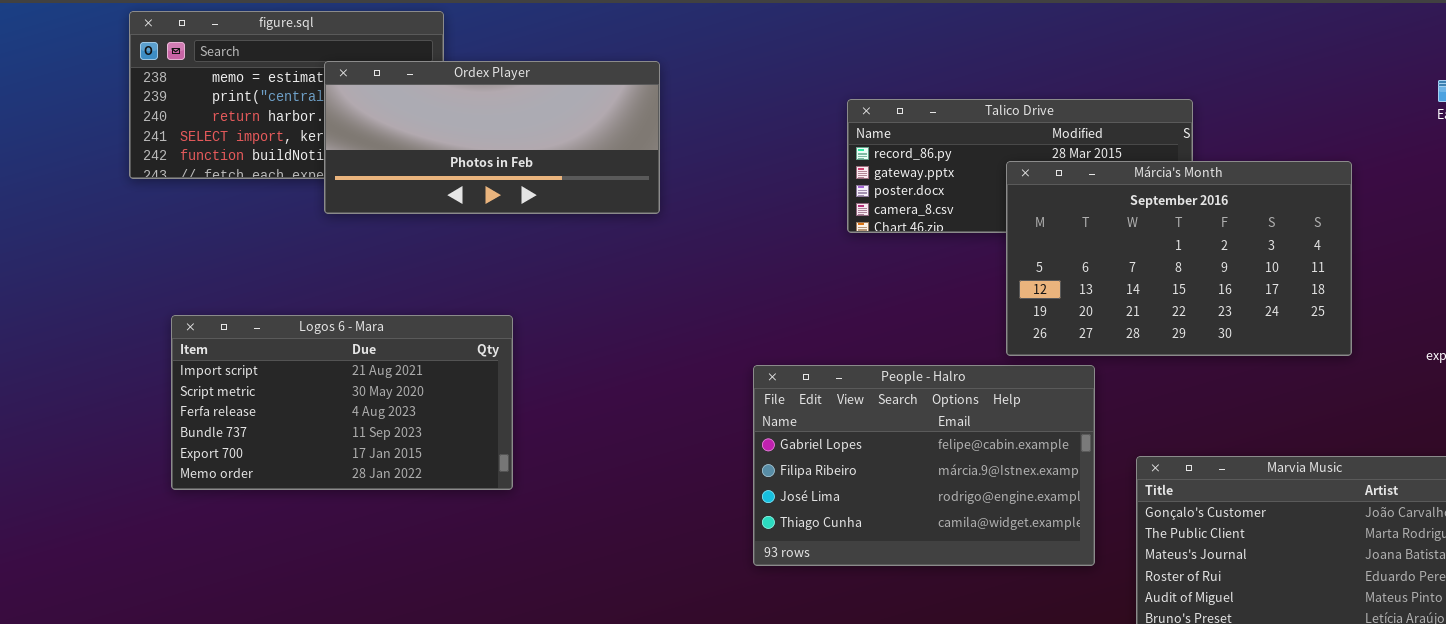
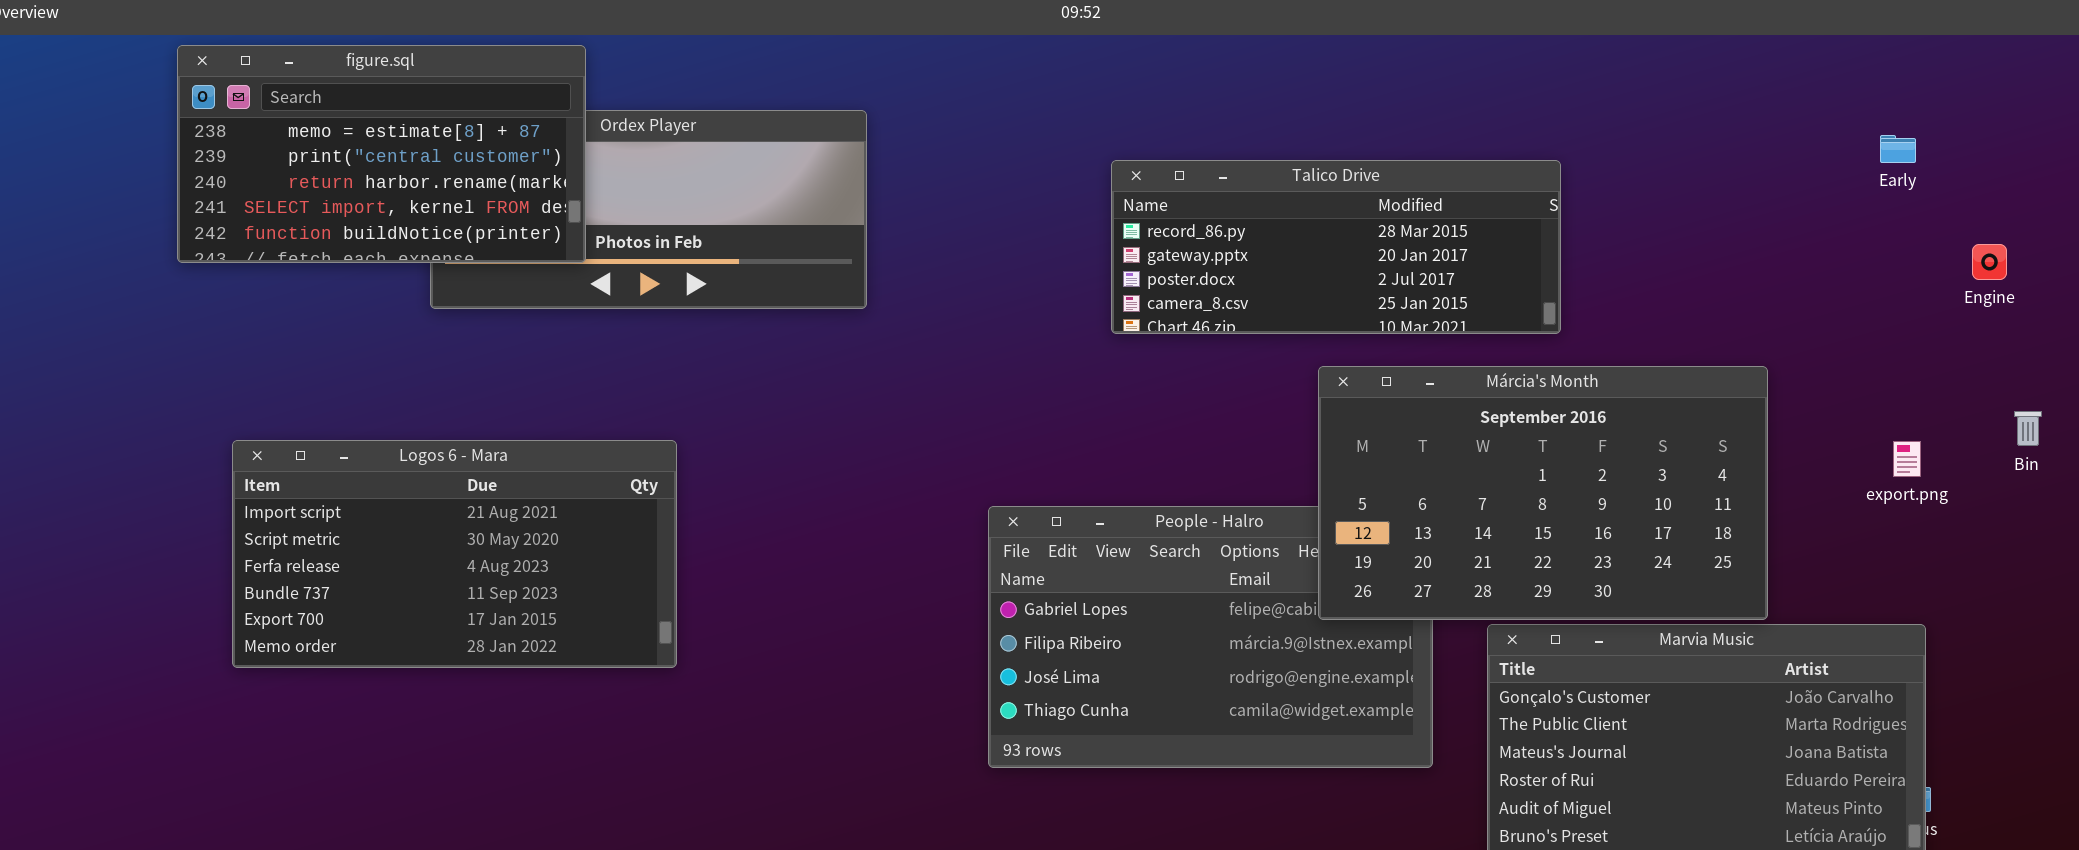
figure.sql: [129,11,444,179] -> [177,45,586,263], raised
Márcia's Month: [1006,161,1352,356] -> [1318,366,1768,620], moved

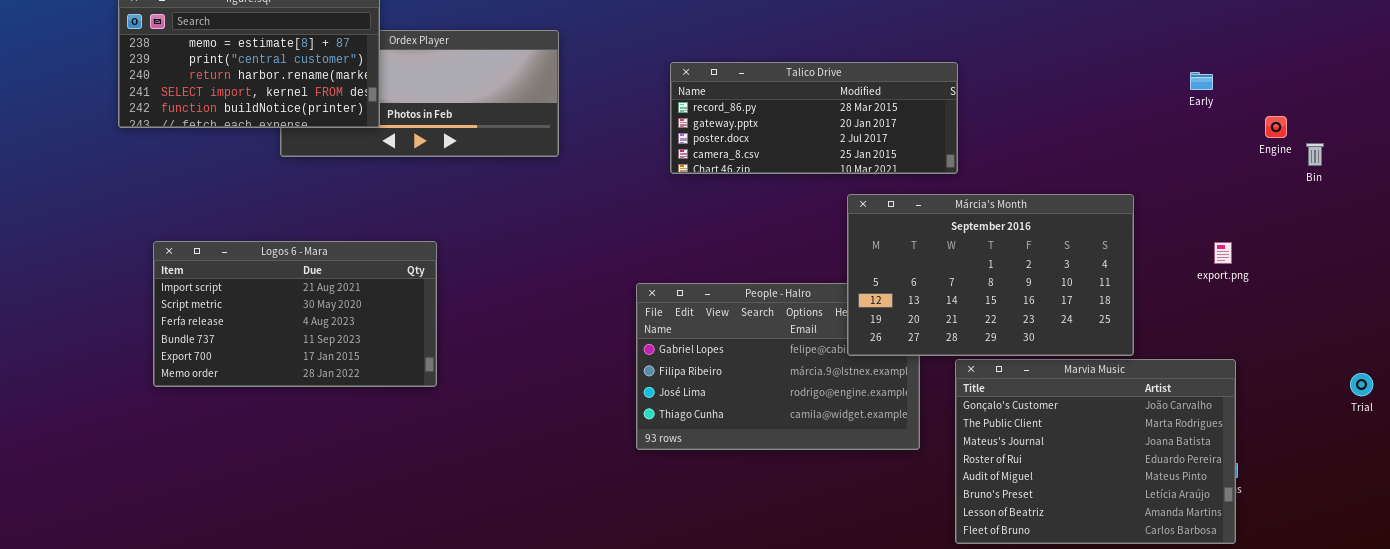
Early: [1880,135,1916,163] -> [1190,72,1213,90], moved
Talico Drive: [1111,160,1561,334] -> [670,62,958,174], moved
Bin: [2014,411,2042,446] -> [1306,143,1324,166], moved

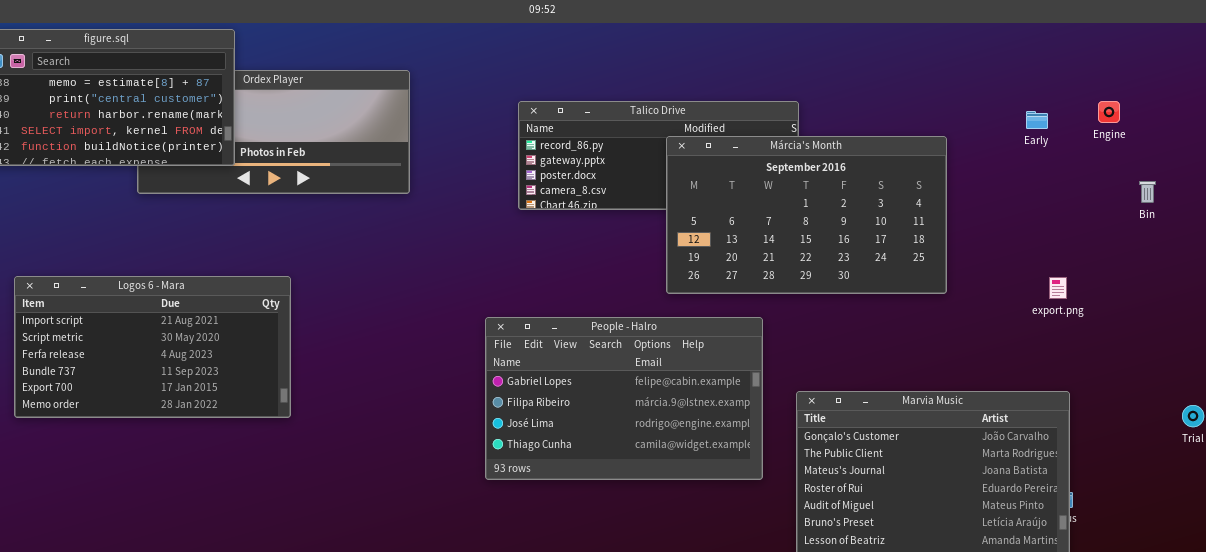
Engine: [1265,116,1287,138] -> [1098,101,1120,123], moved
Márcia's Month: [847,194,1134,356] -> [666,136,947,294], moved

